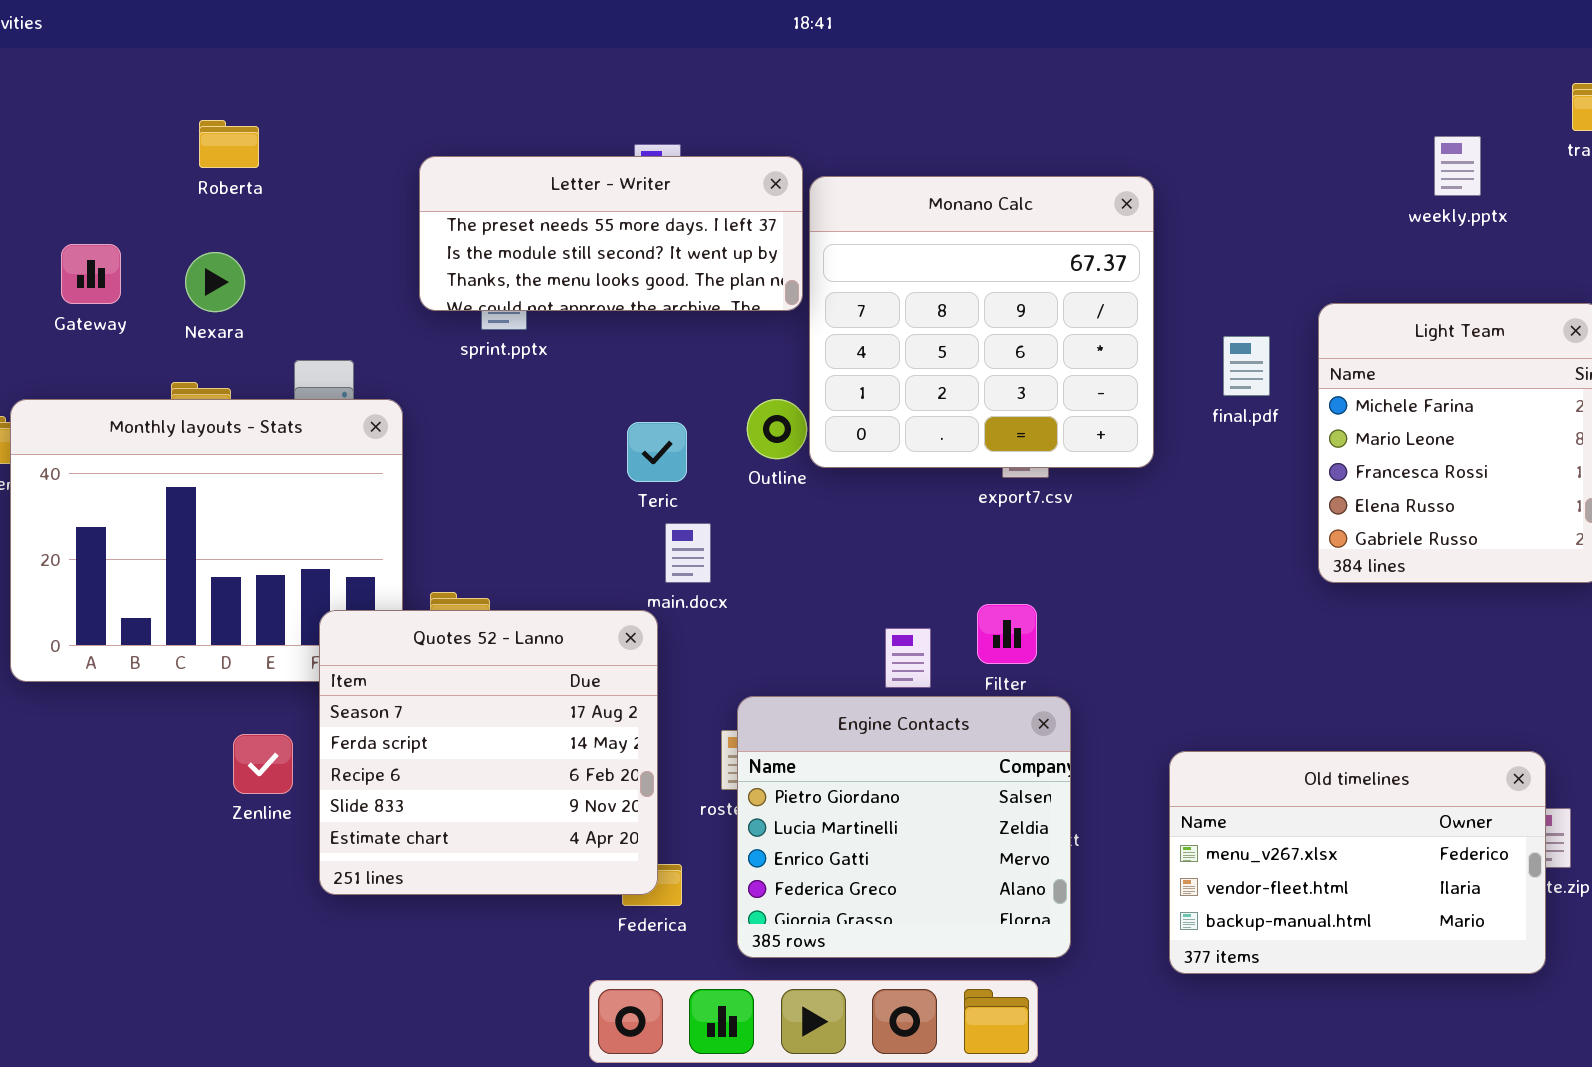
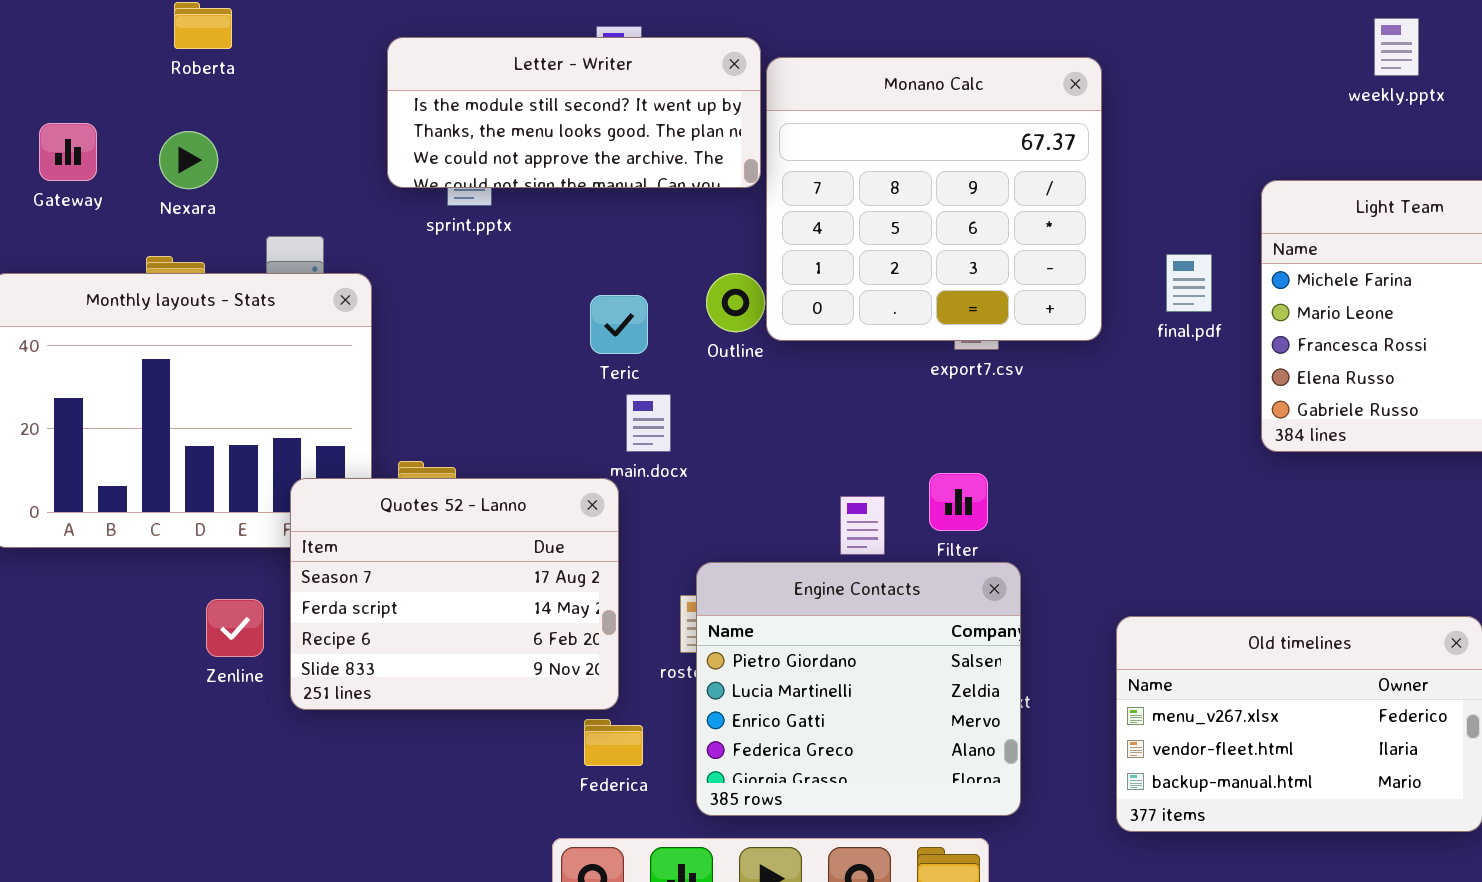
Letter - Writer: [419,156,803,311] -> [387,37,761,188], scrolled down 1 row
final.pdf: [1223,336,1270,396] -> [1166,254,1212,312], moved
Quotes 52 - Lanno: [319,610,658,895] -> [290,478,619,710], resized

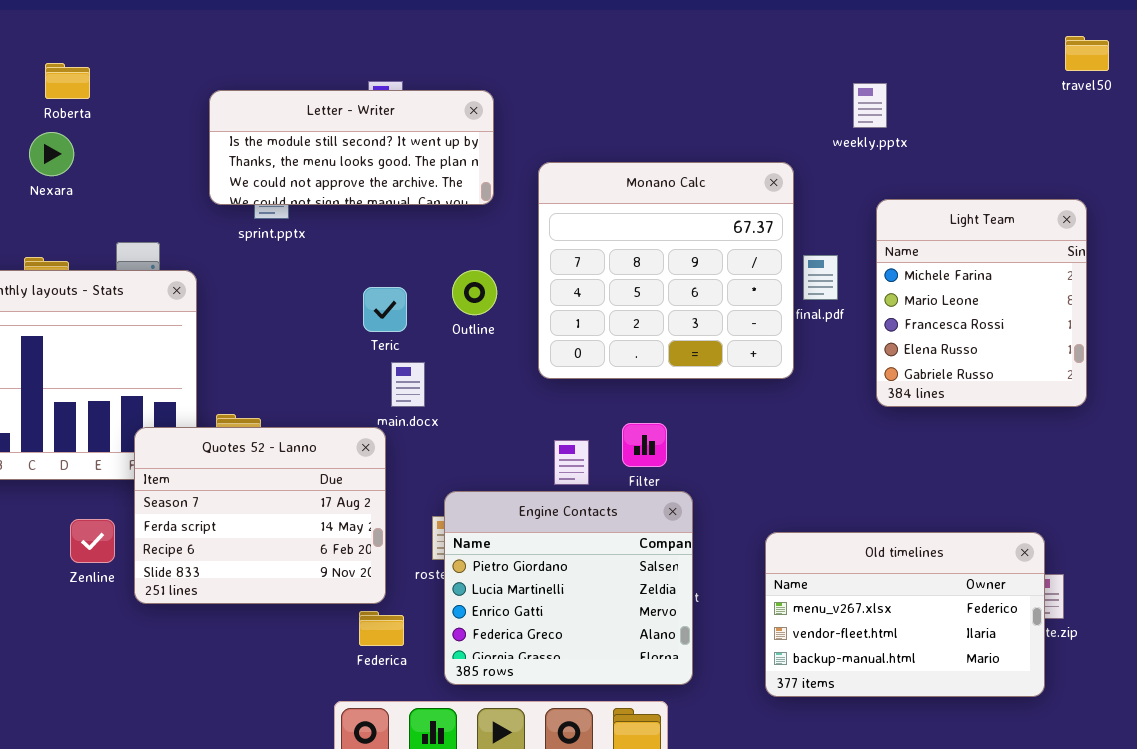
weekly.pptx: [1374,18,1419,76] -> [853,83,887,128], moved
Monano Calc: [766,57,1102,341] -> [538,162,794,379], moved
Nexara: [159,131,218,189] -> [29,132,74,176], moved

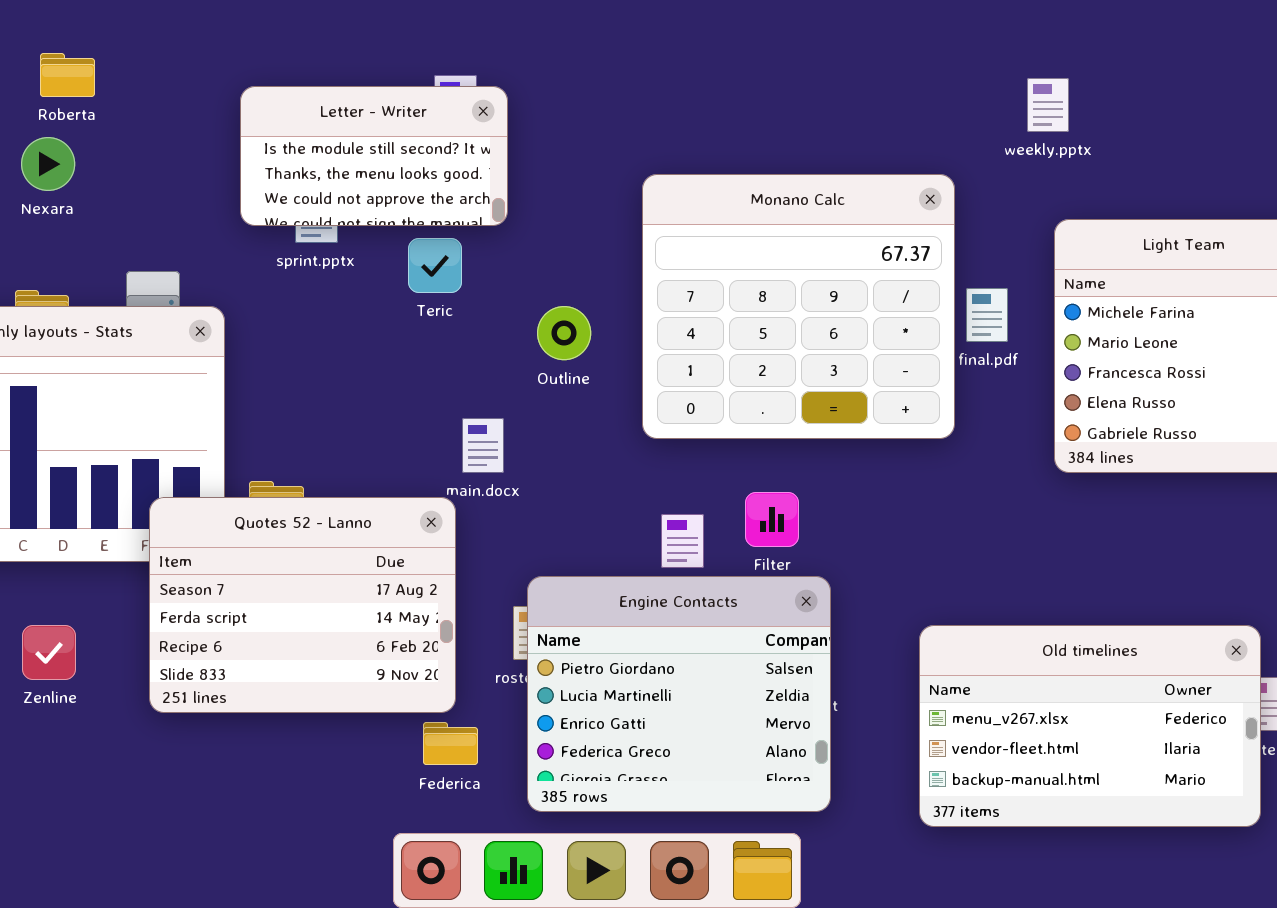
Letter - Writer: [209,90,494,205] -> [240,86,508,226], resized
Teric: [363,287,407,332] -> [408,238,462,293], moved
Zenline: [70,519,115,563] -> [22,625,76,680], moved

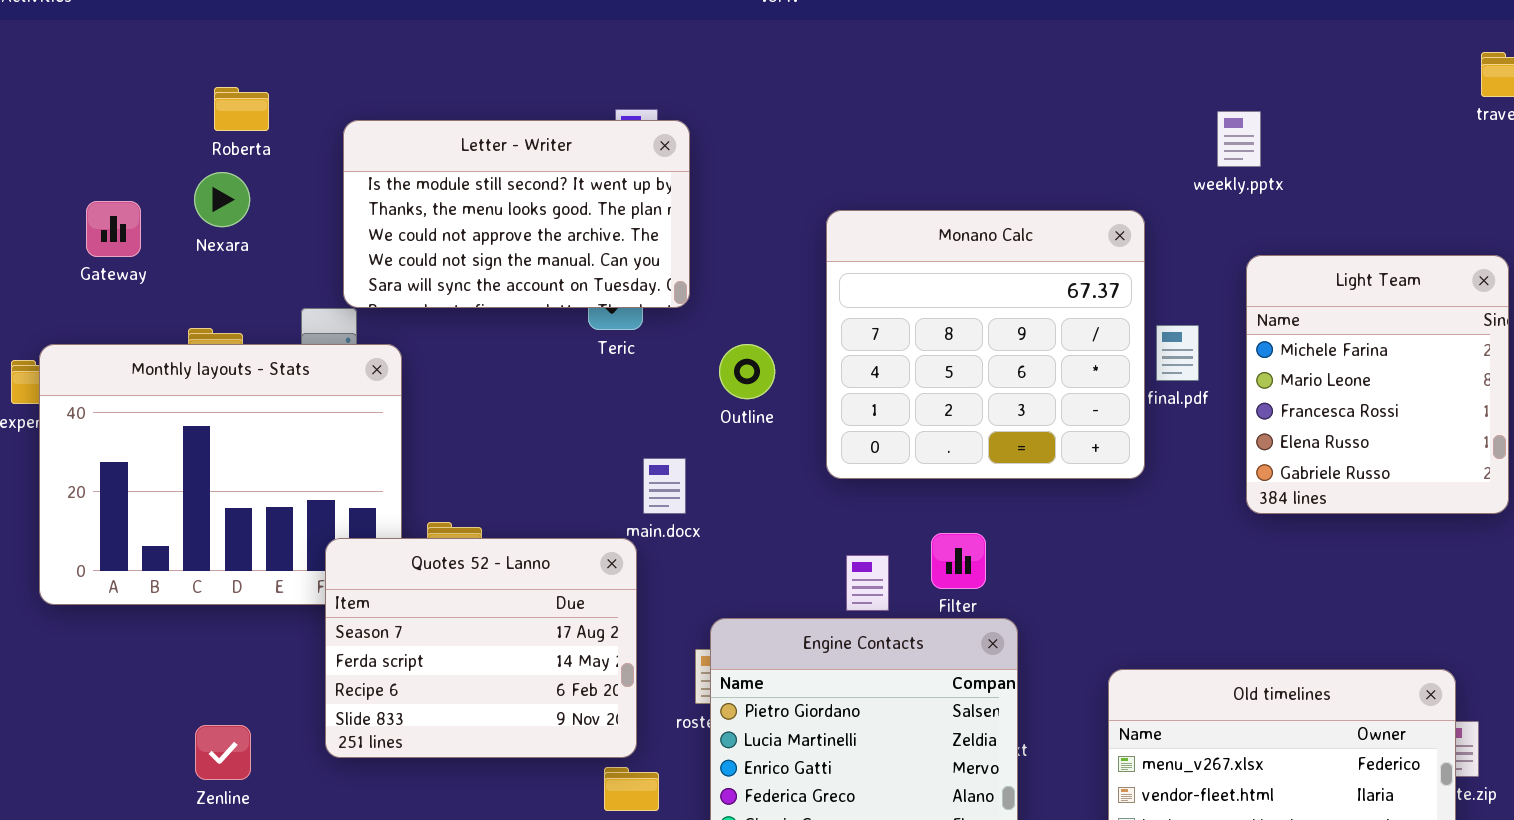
Letter - Writer: [240,86,508,226] -> [343,120,690,308], resized
Zenline: [22,625,76,680] -> [195,725,251,780], moved

